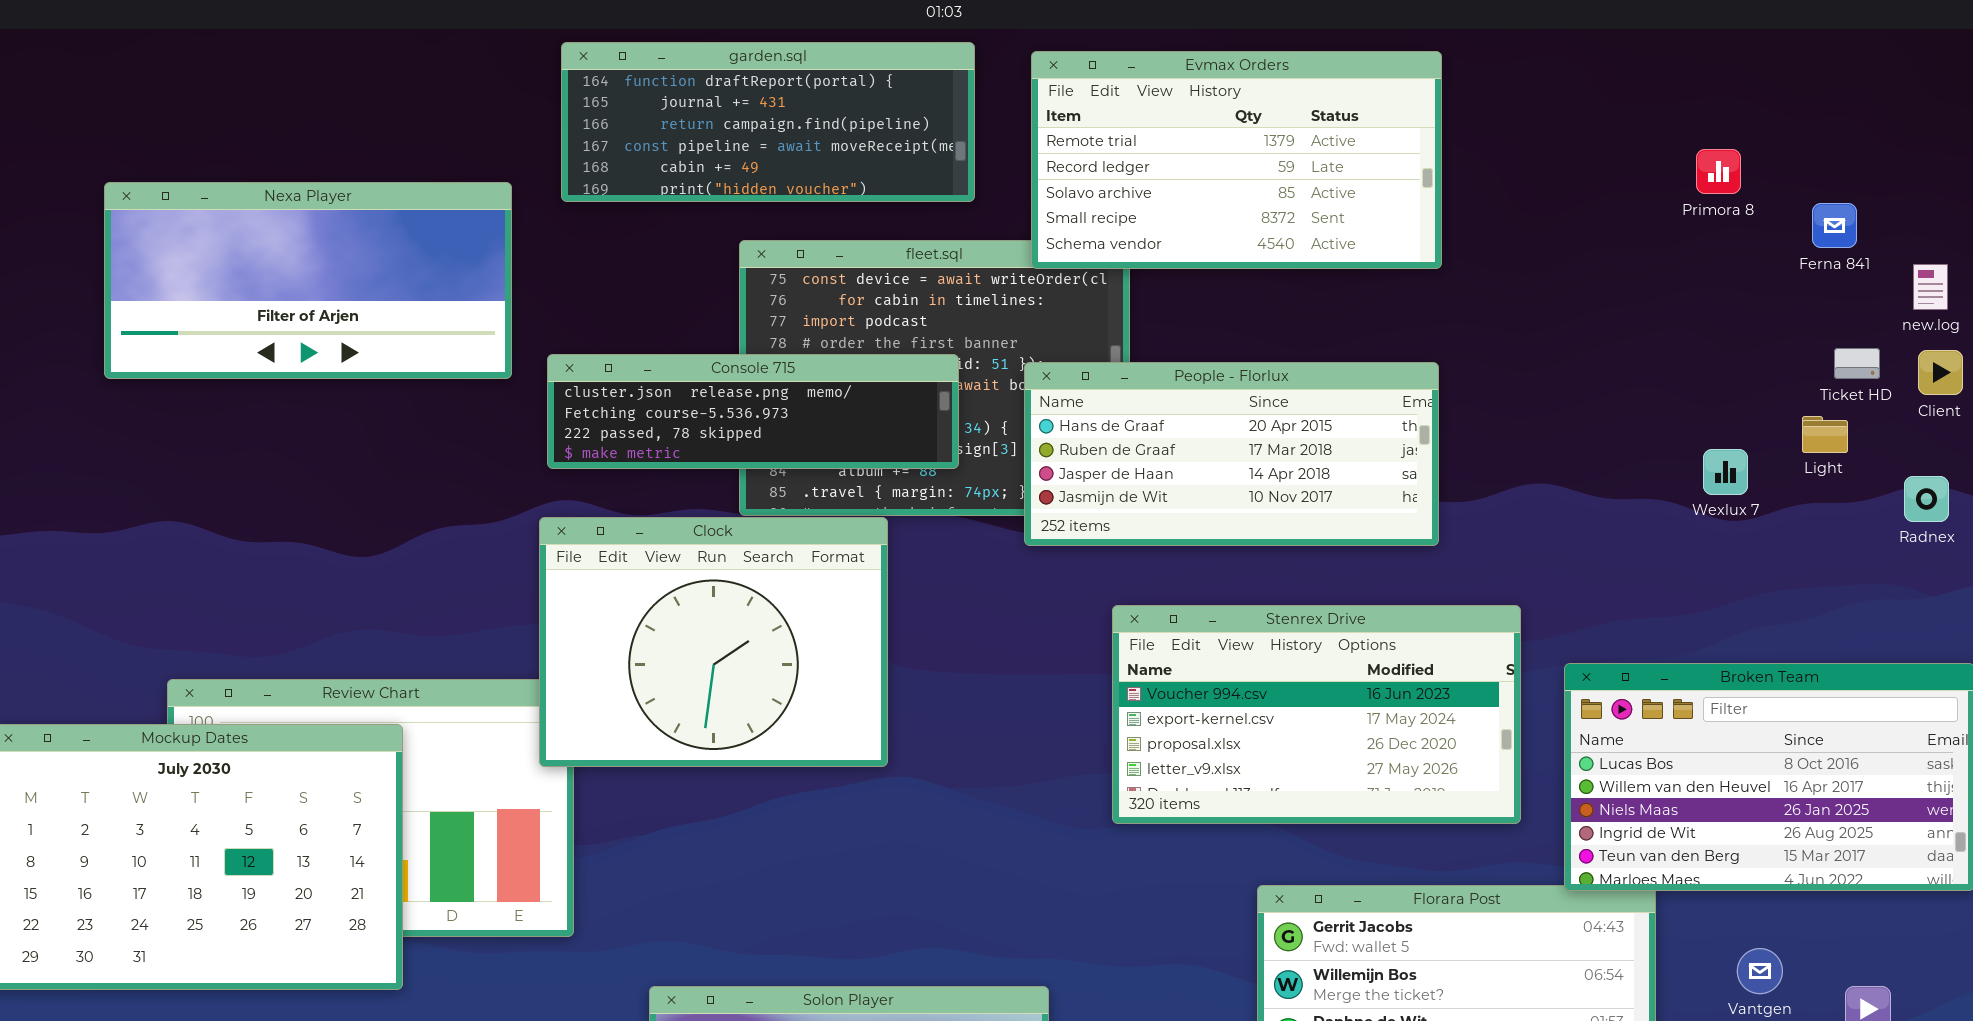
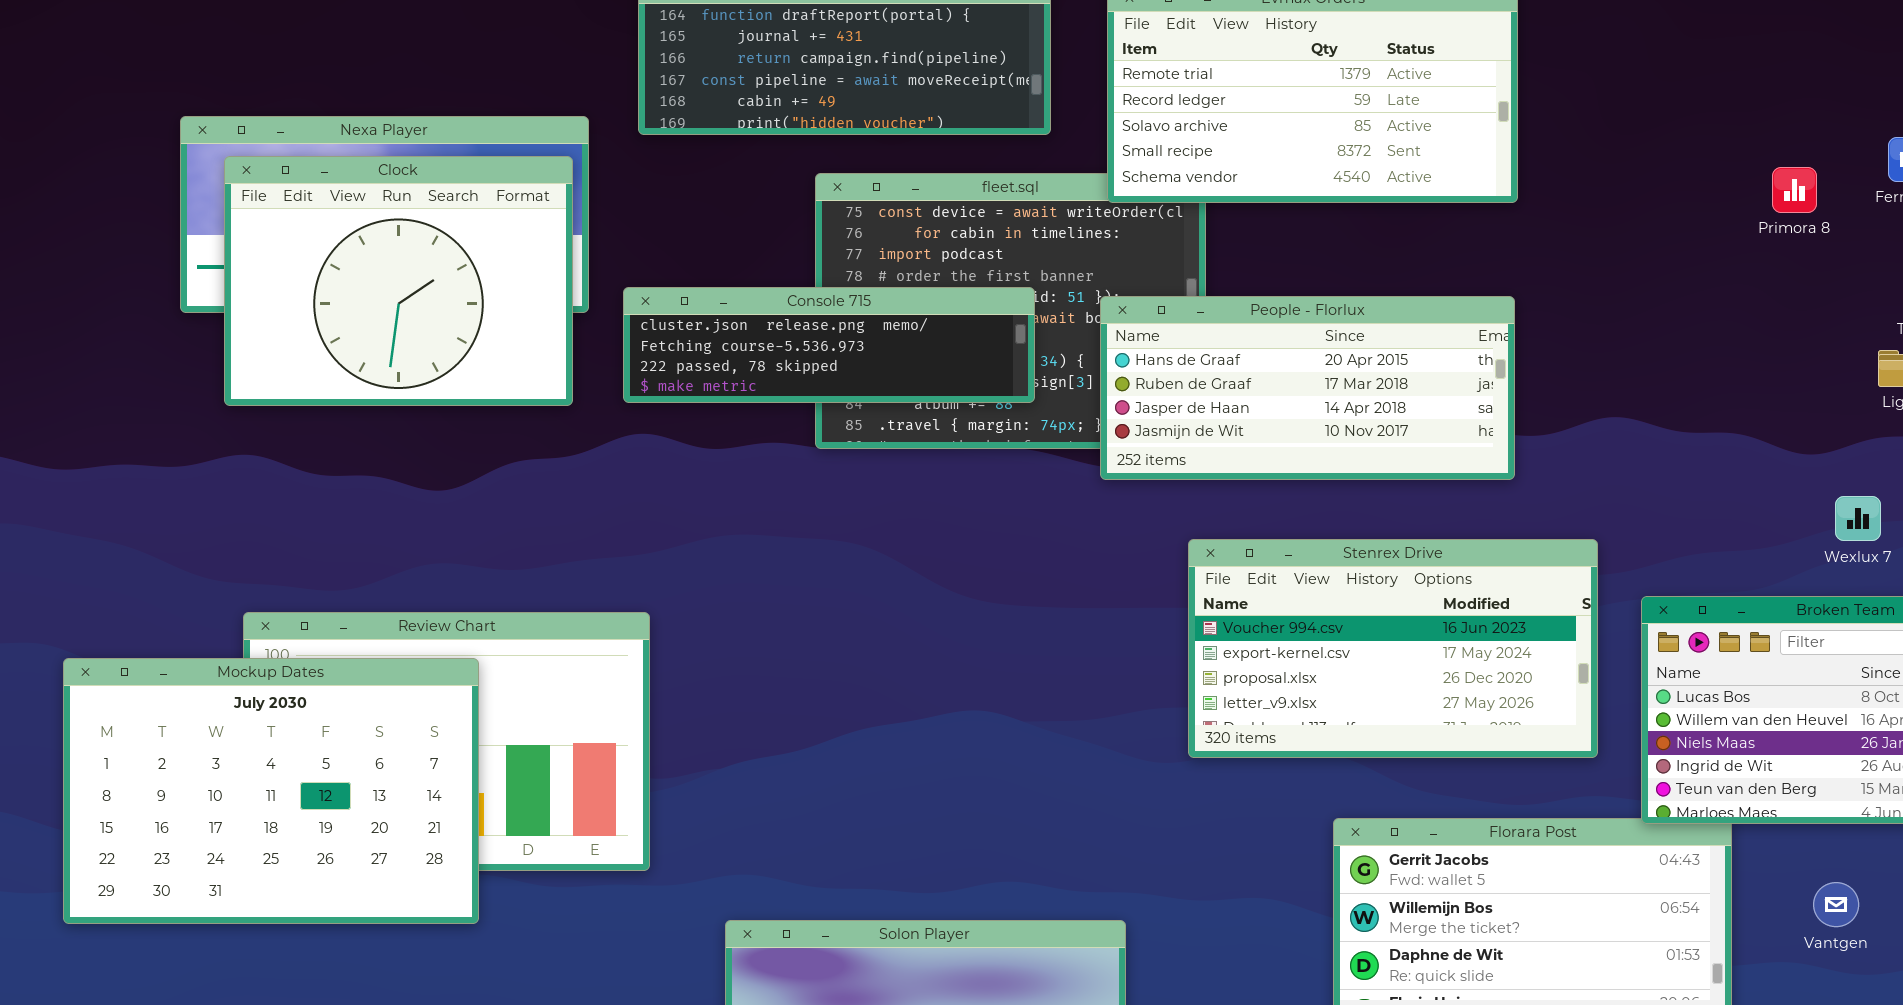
Primora 8: [1696,149,1741,194] -> [1772,167,1817,213], moved
Wexlux 7: [1703,449,1748,495] -> [1835,496,1881,541], moved
Clock: [539,517,888,767] -> [224,156,573,406], moved

